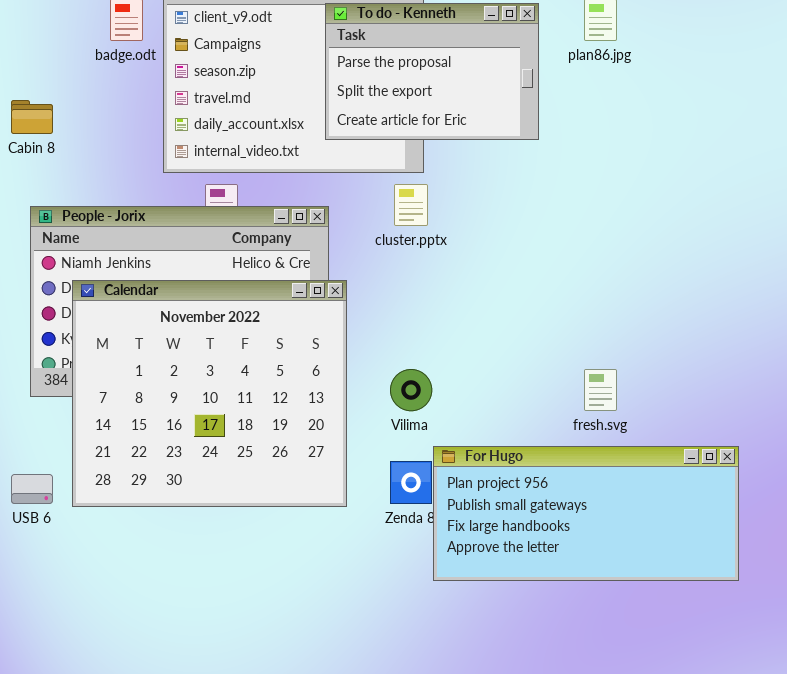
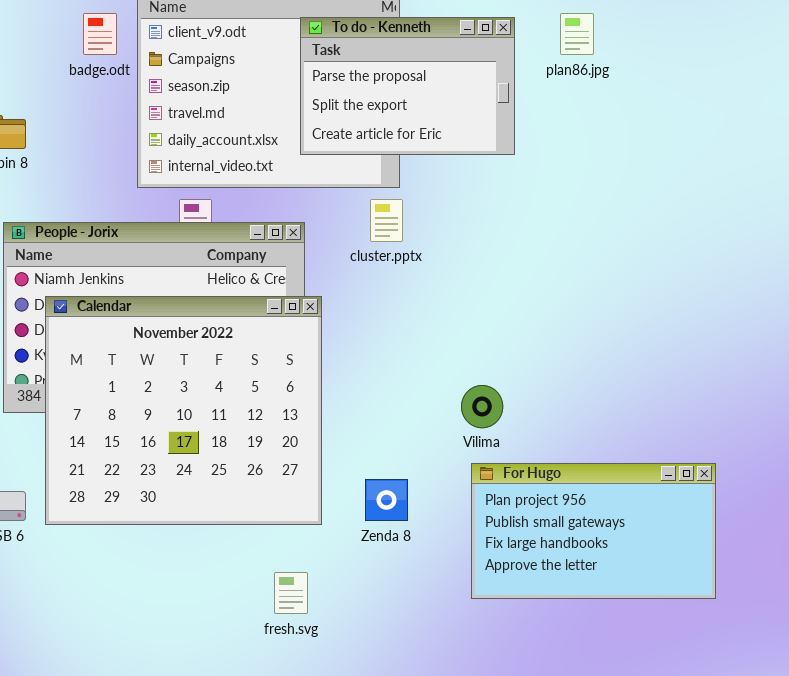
Vilima: [390,369,432,411] -> [461,385,503,428], moved
fresh.svg: [584,369,617,411] -> [274,572,308,614], moved
For Hugo: [433,446,739,581] -> [471,463,716,599], resized

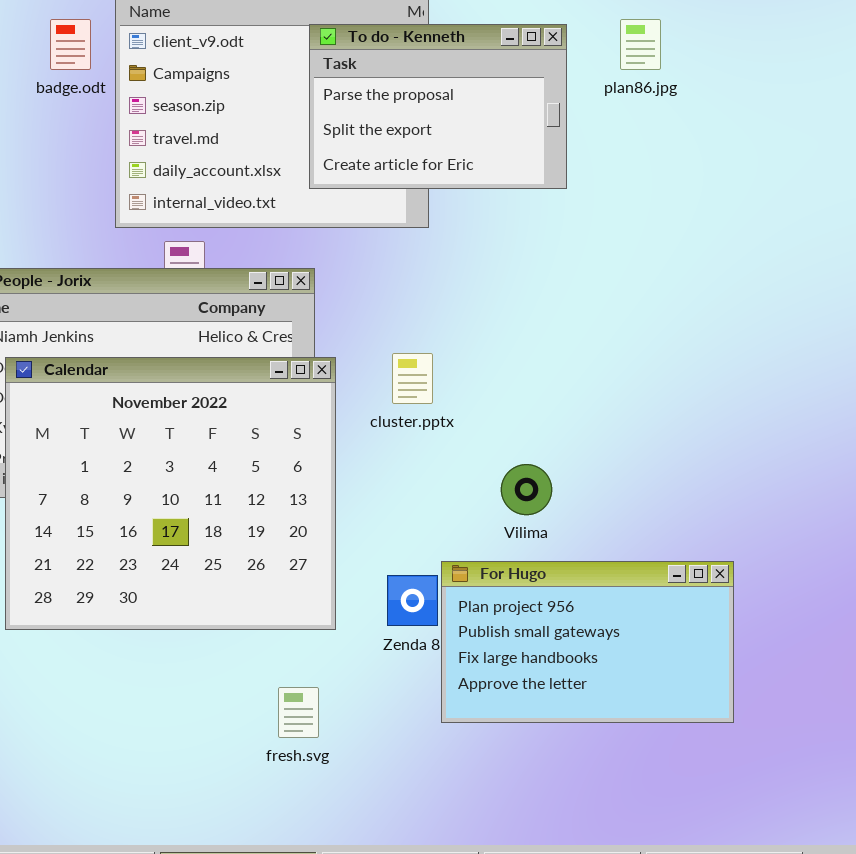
cluster.pptx: [370,199,403,242] -> [392,353,433,404], moved
For Hugo: [471,463,716,599] -> [441,561,734,723], moved

